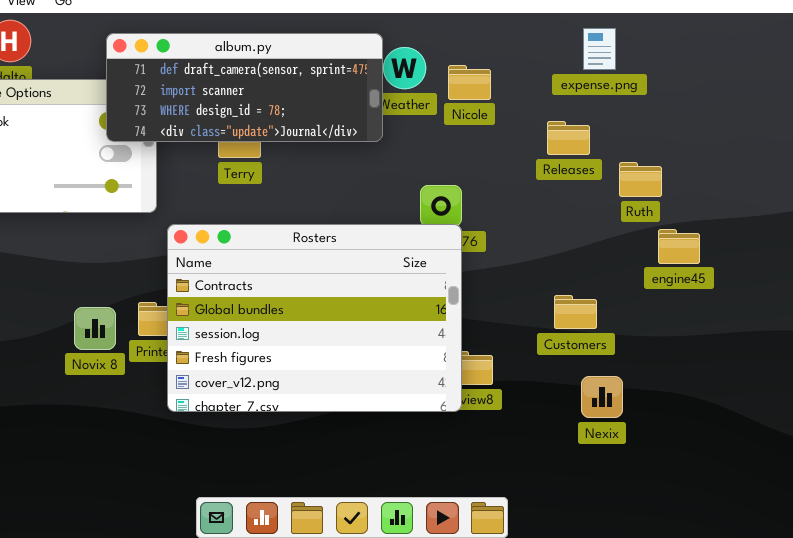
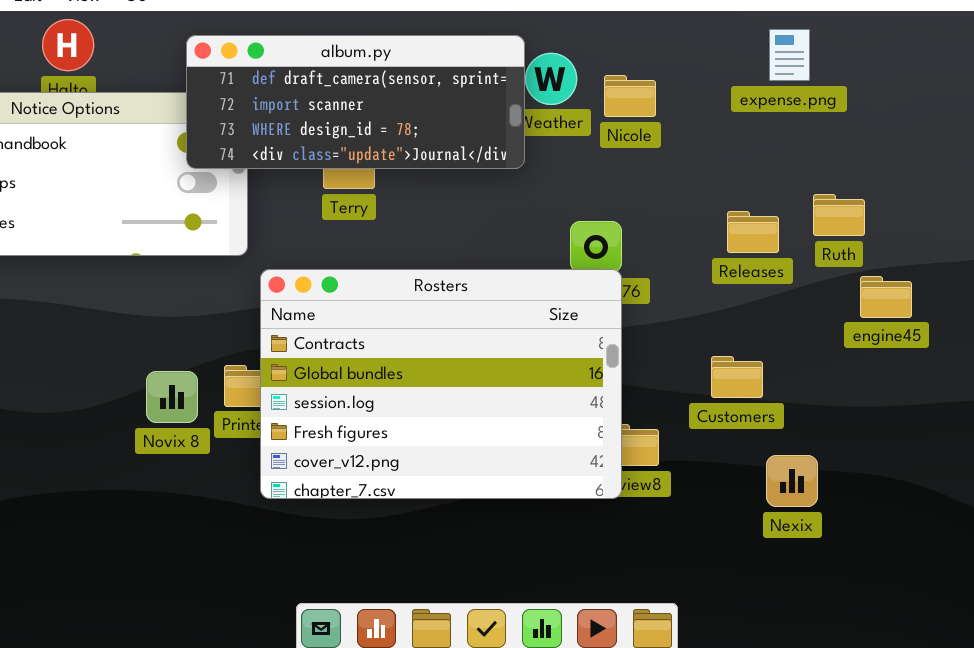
Releases: [547,121,590,155] -> [727,211,779,253], moved
Customers: [554,295,597,329] -> [711,356,763,398], moved

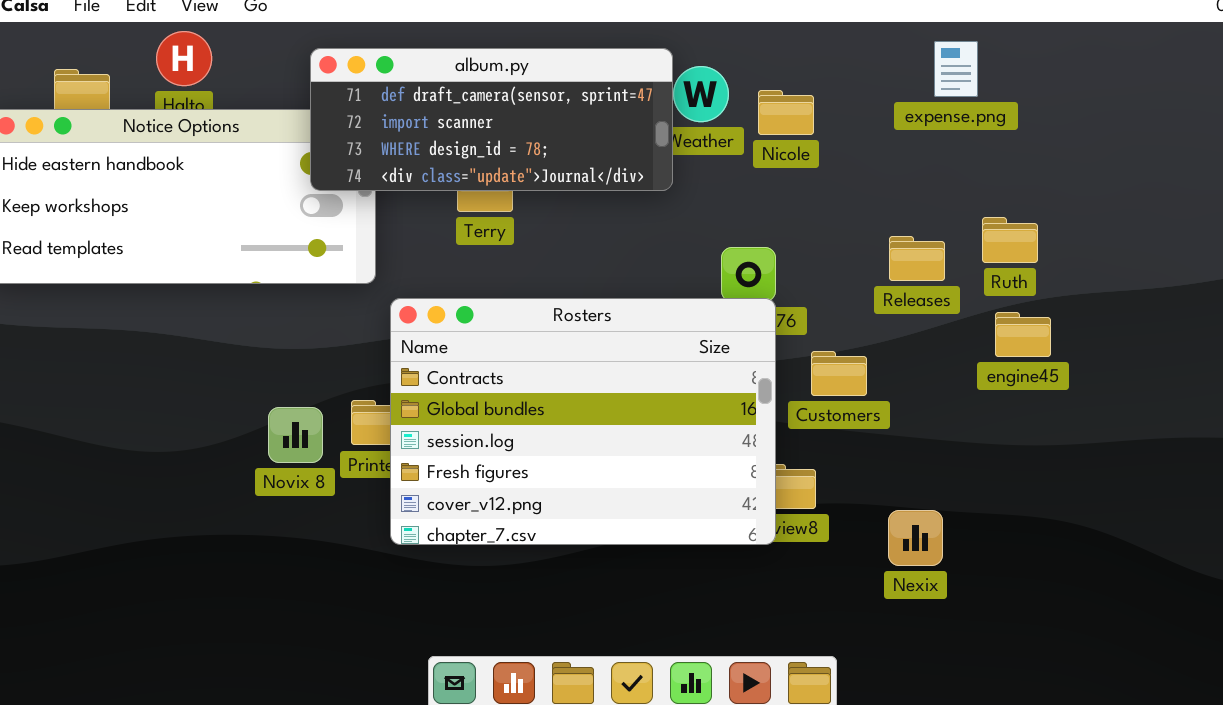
engine45: [860,276,912,318] -> [995,312,1051,357], moved
Customers: [711,356,763,398] -> [811,351,867,396], moved
Nexix: [766,455,818,507] -> [888,510,943,566], moved

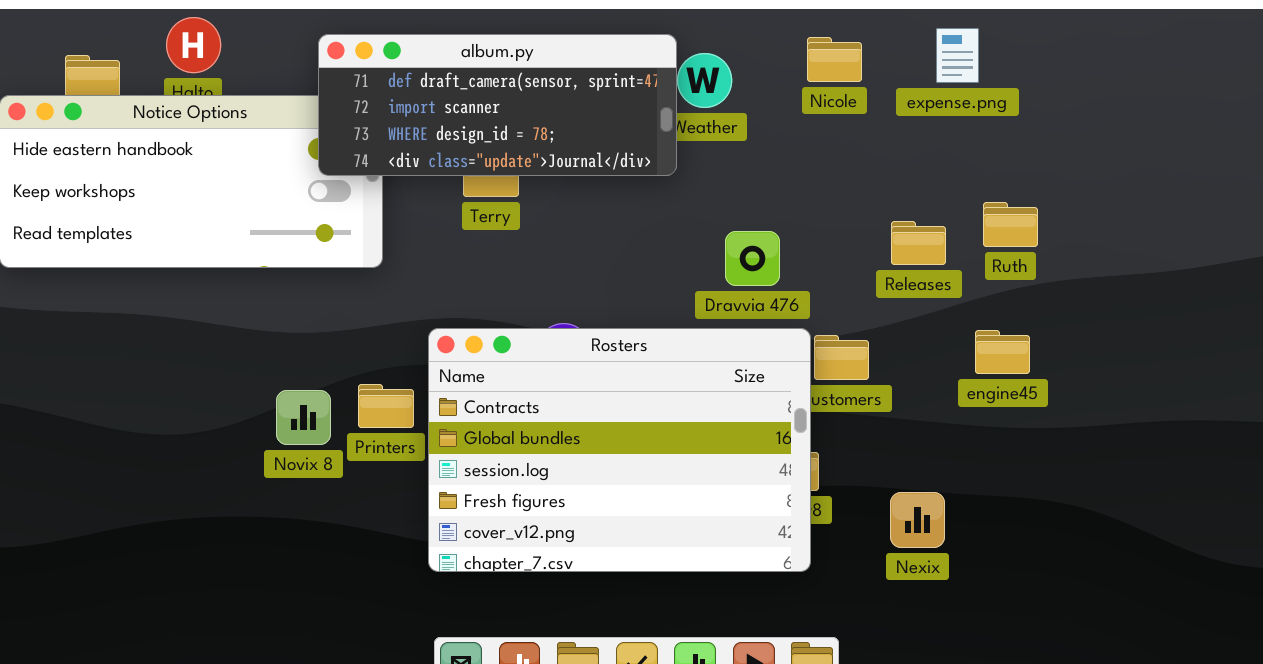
Nicole: [758,90,814,135] -> [807,37,862,82], moved
Rosters: [390,298,776,545] -> [428,328,811,572], moved
engine45: [995,312,1051,357] -> [975,330,1030,374], moved

